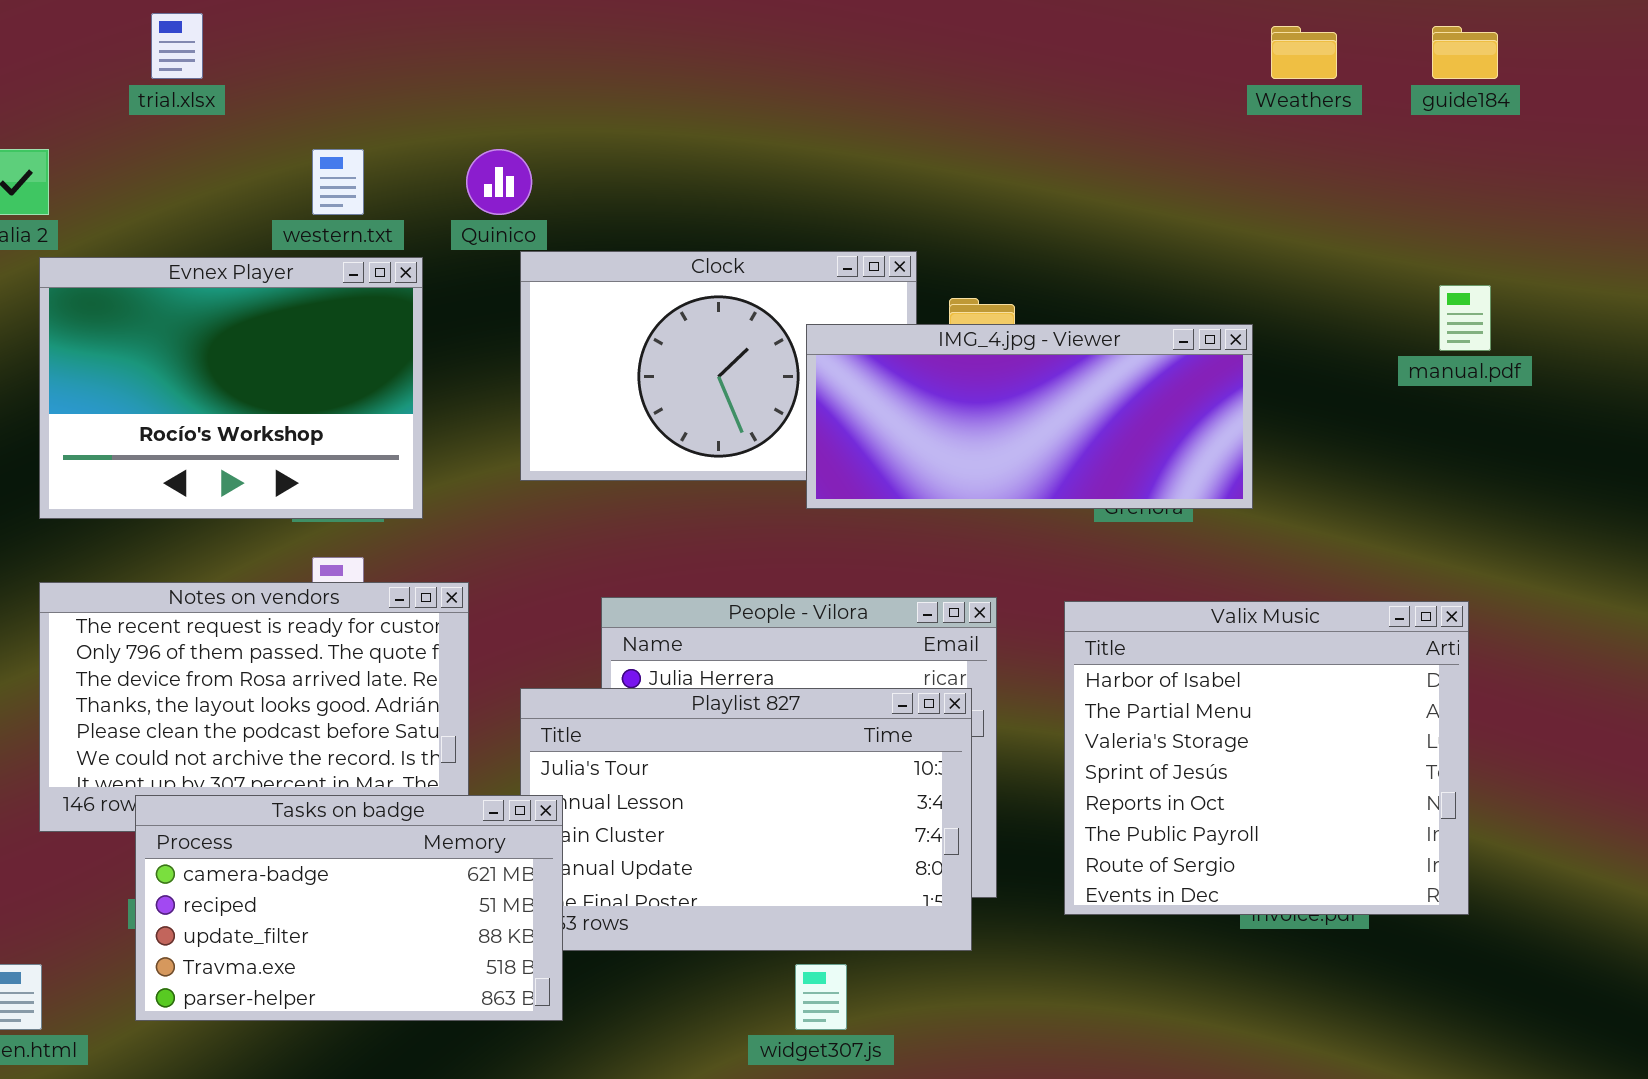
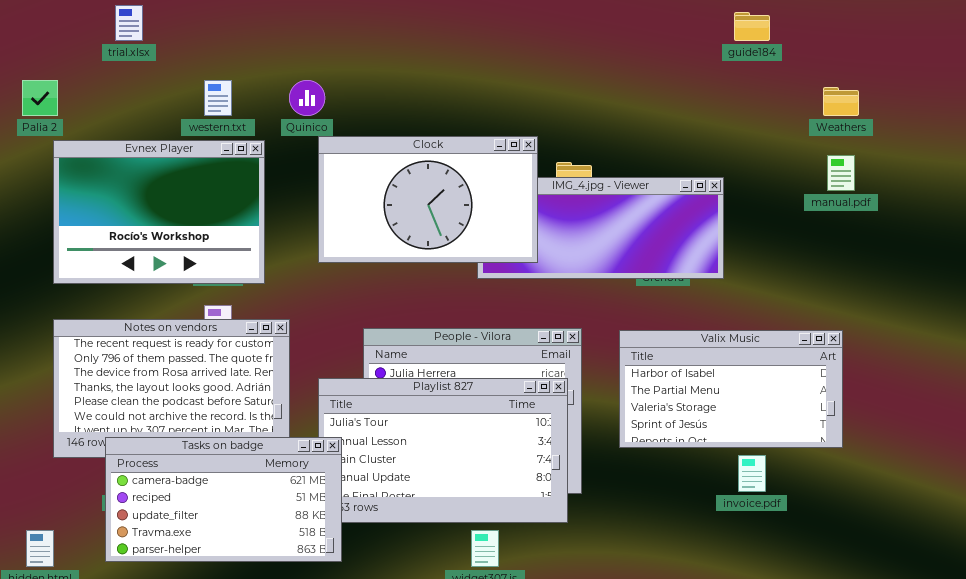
Weathers: [1271,26,1337,79] -> [823,87,859,116], moved
guide184: [1432,26,1498,79] -> [734,12,770,41], moved
Clock: [520,251,917,481] -> [318,136,538,263], raised
Valix Music: [1064,601,1469,915] -> [619,330,843,448], resized

